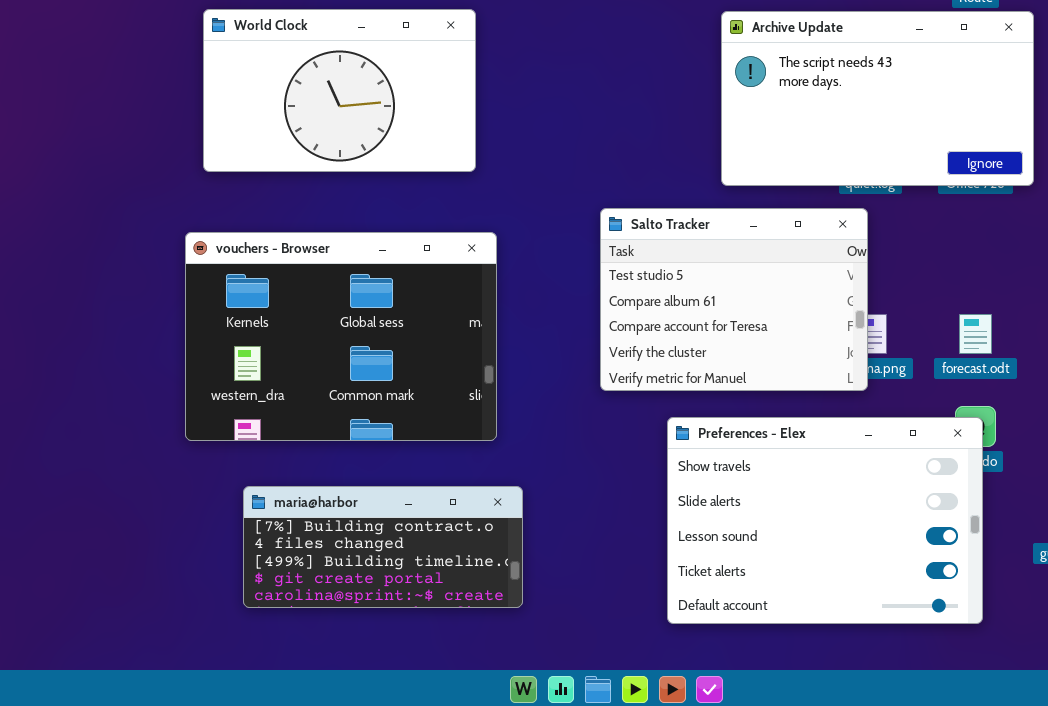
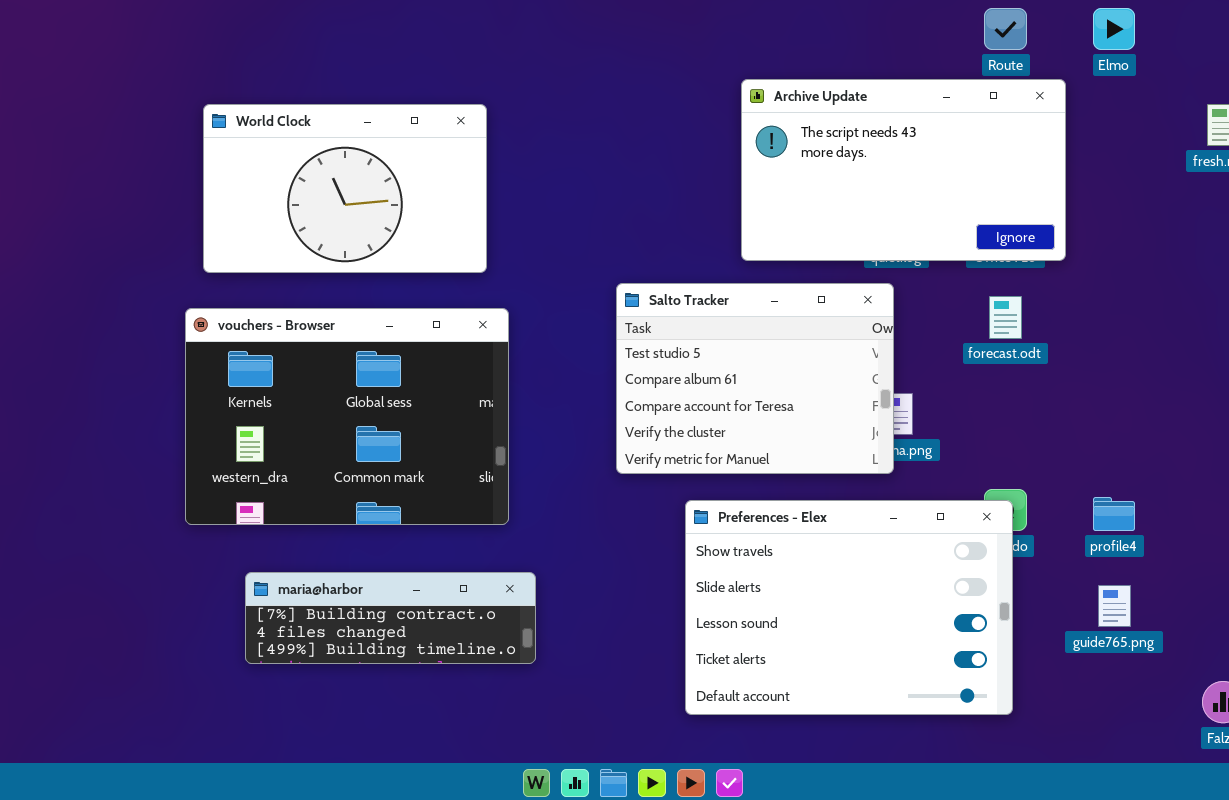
World Clock: [203,9,476,172] -> [203,104,487,273], moved
forecast.odt: [959,314,992,354] -> [989,296,1022,339], moved
maria@harbor: [243,486,523,608] -> [245,572,536,664], resized

